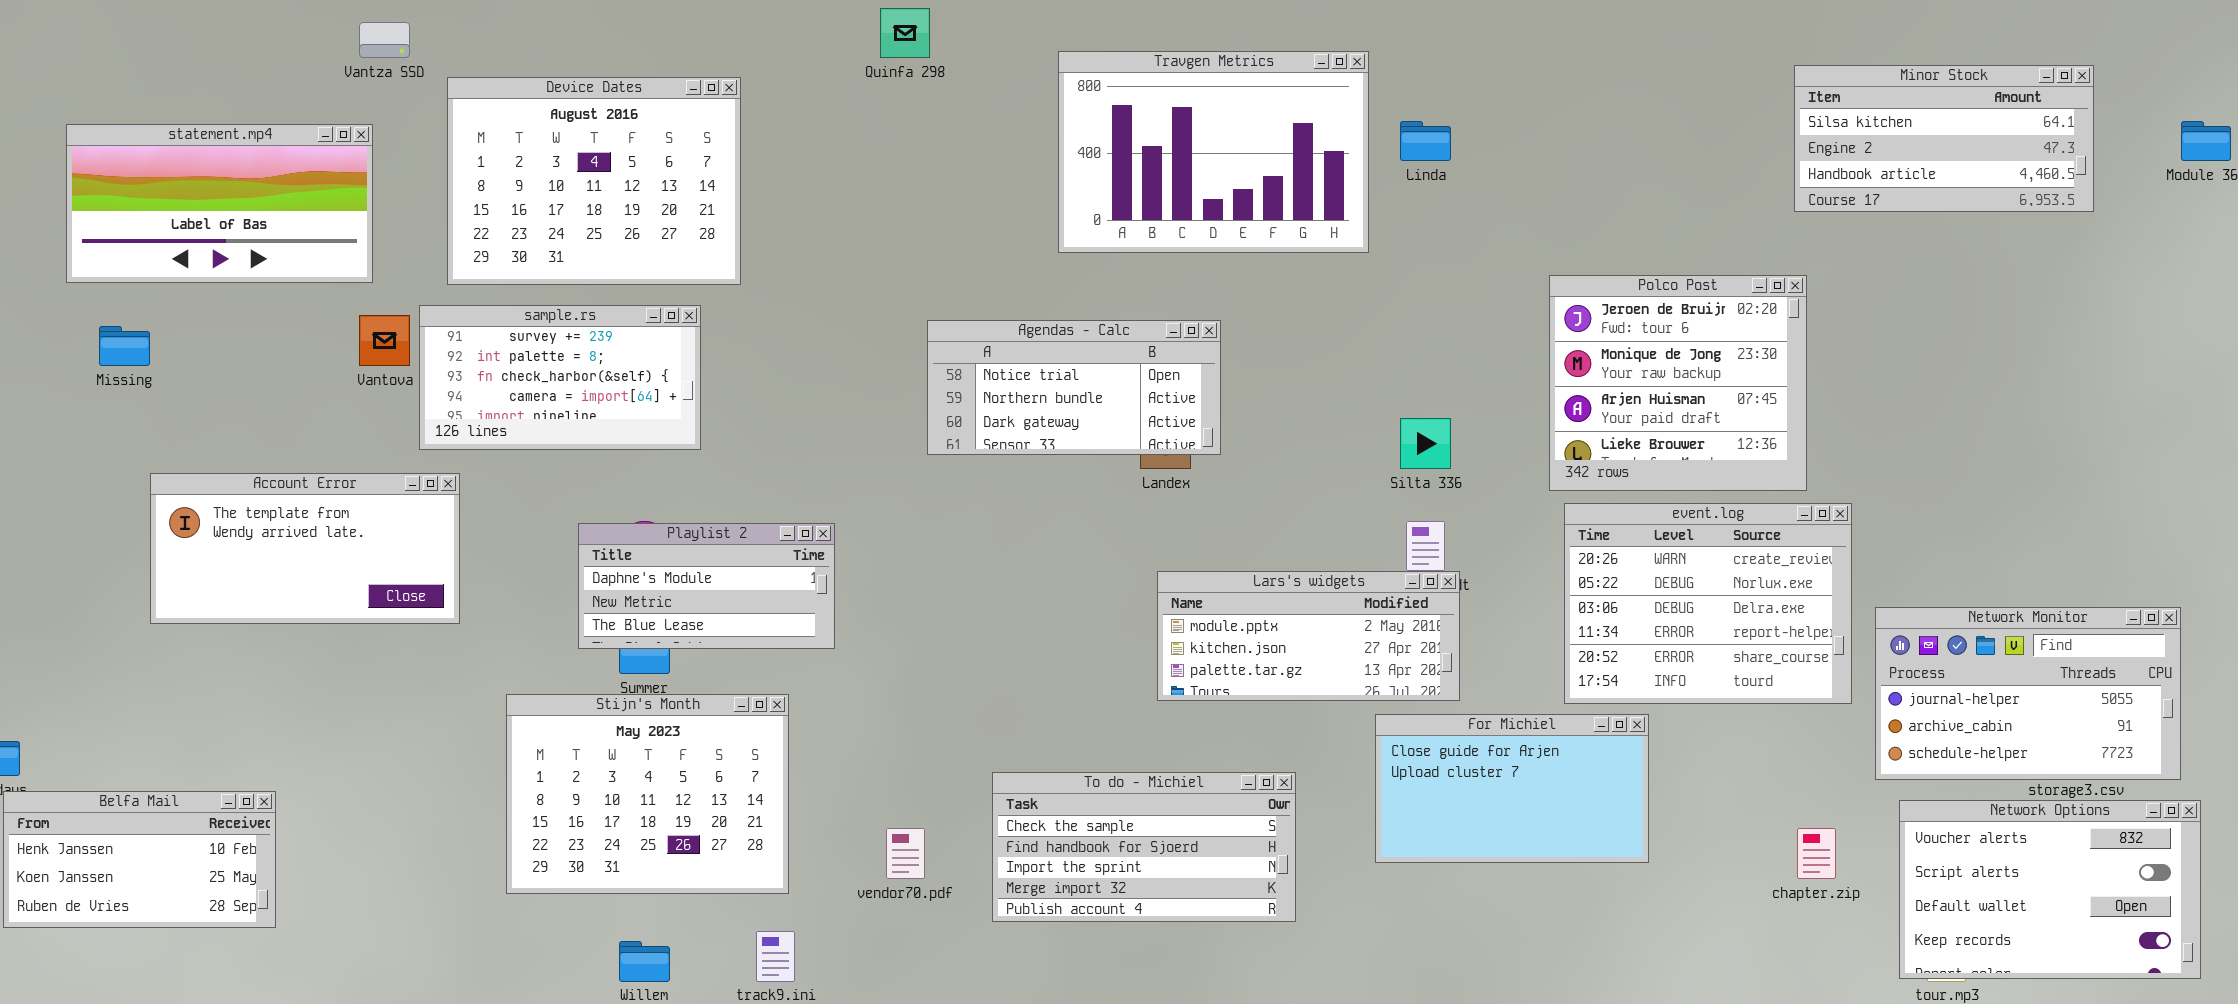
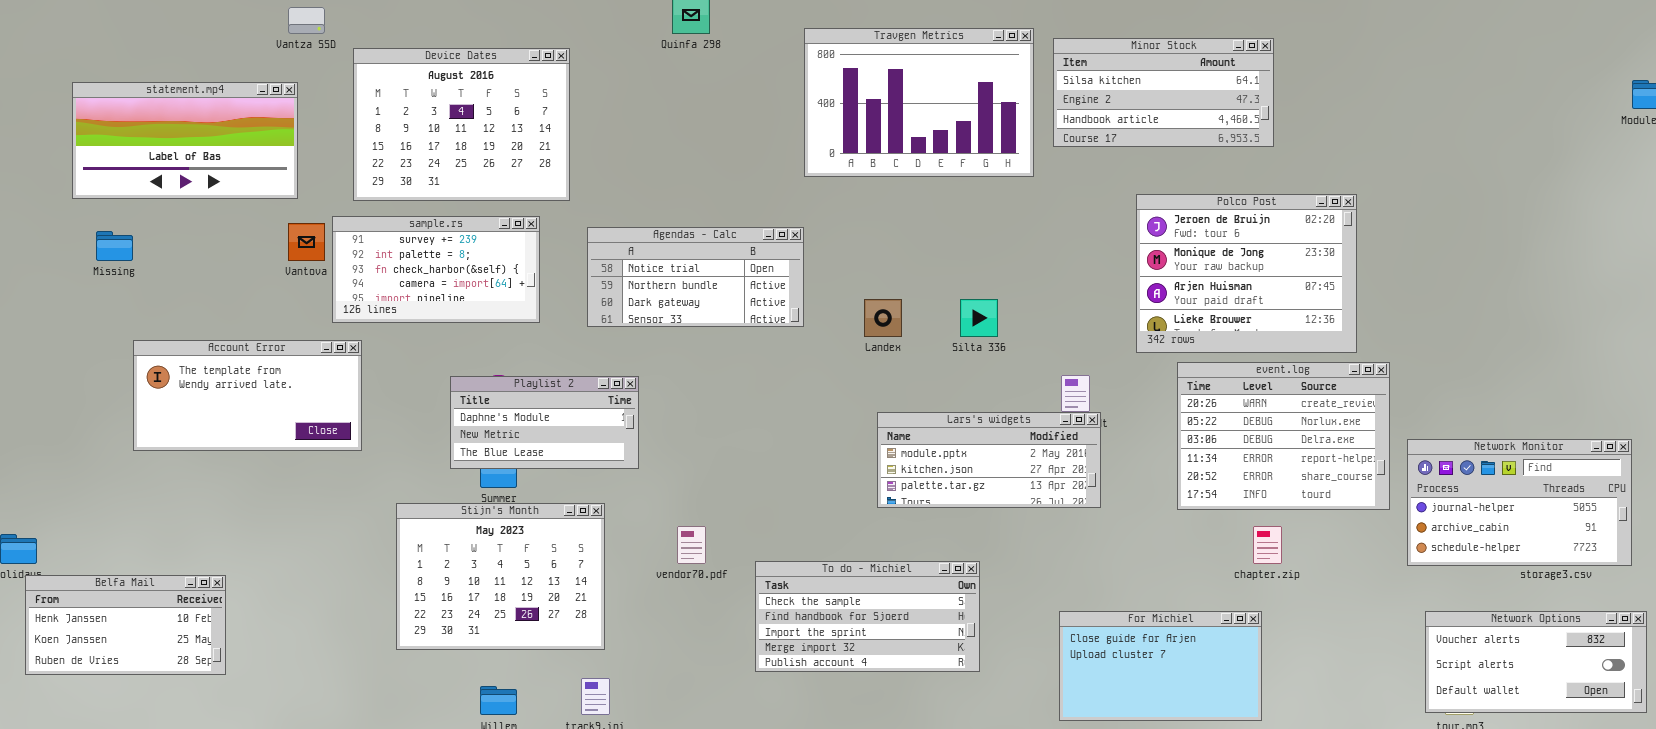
Minor Stock: [1794,65,2094,212] -> [1053,38,1274,147], moved
Polco Post: [1549,275,1807,491] -> [1136,194,1357,353], resized
Agendas - Calc: [927,320,1221,455] -> [587,227,804,327], moved
Silta 336: [1400,418,1451,469] -> [960,299,998,337], moved
For Michiel: [1375,714,1649,863] -> [1059,611,1262,721], moved
Network Options: [1899,800,2201,979] -> [1425,611,1647,713], resized
vendor70.pdf: [886,828,925,879] -> [677,526,706,564], moved
chapter.zip: [1797,828,1836,879] -> [1253,526,1282,564], moved

